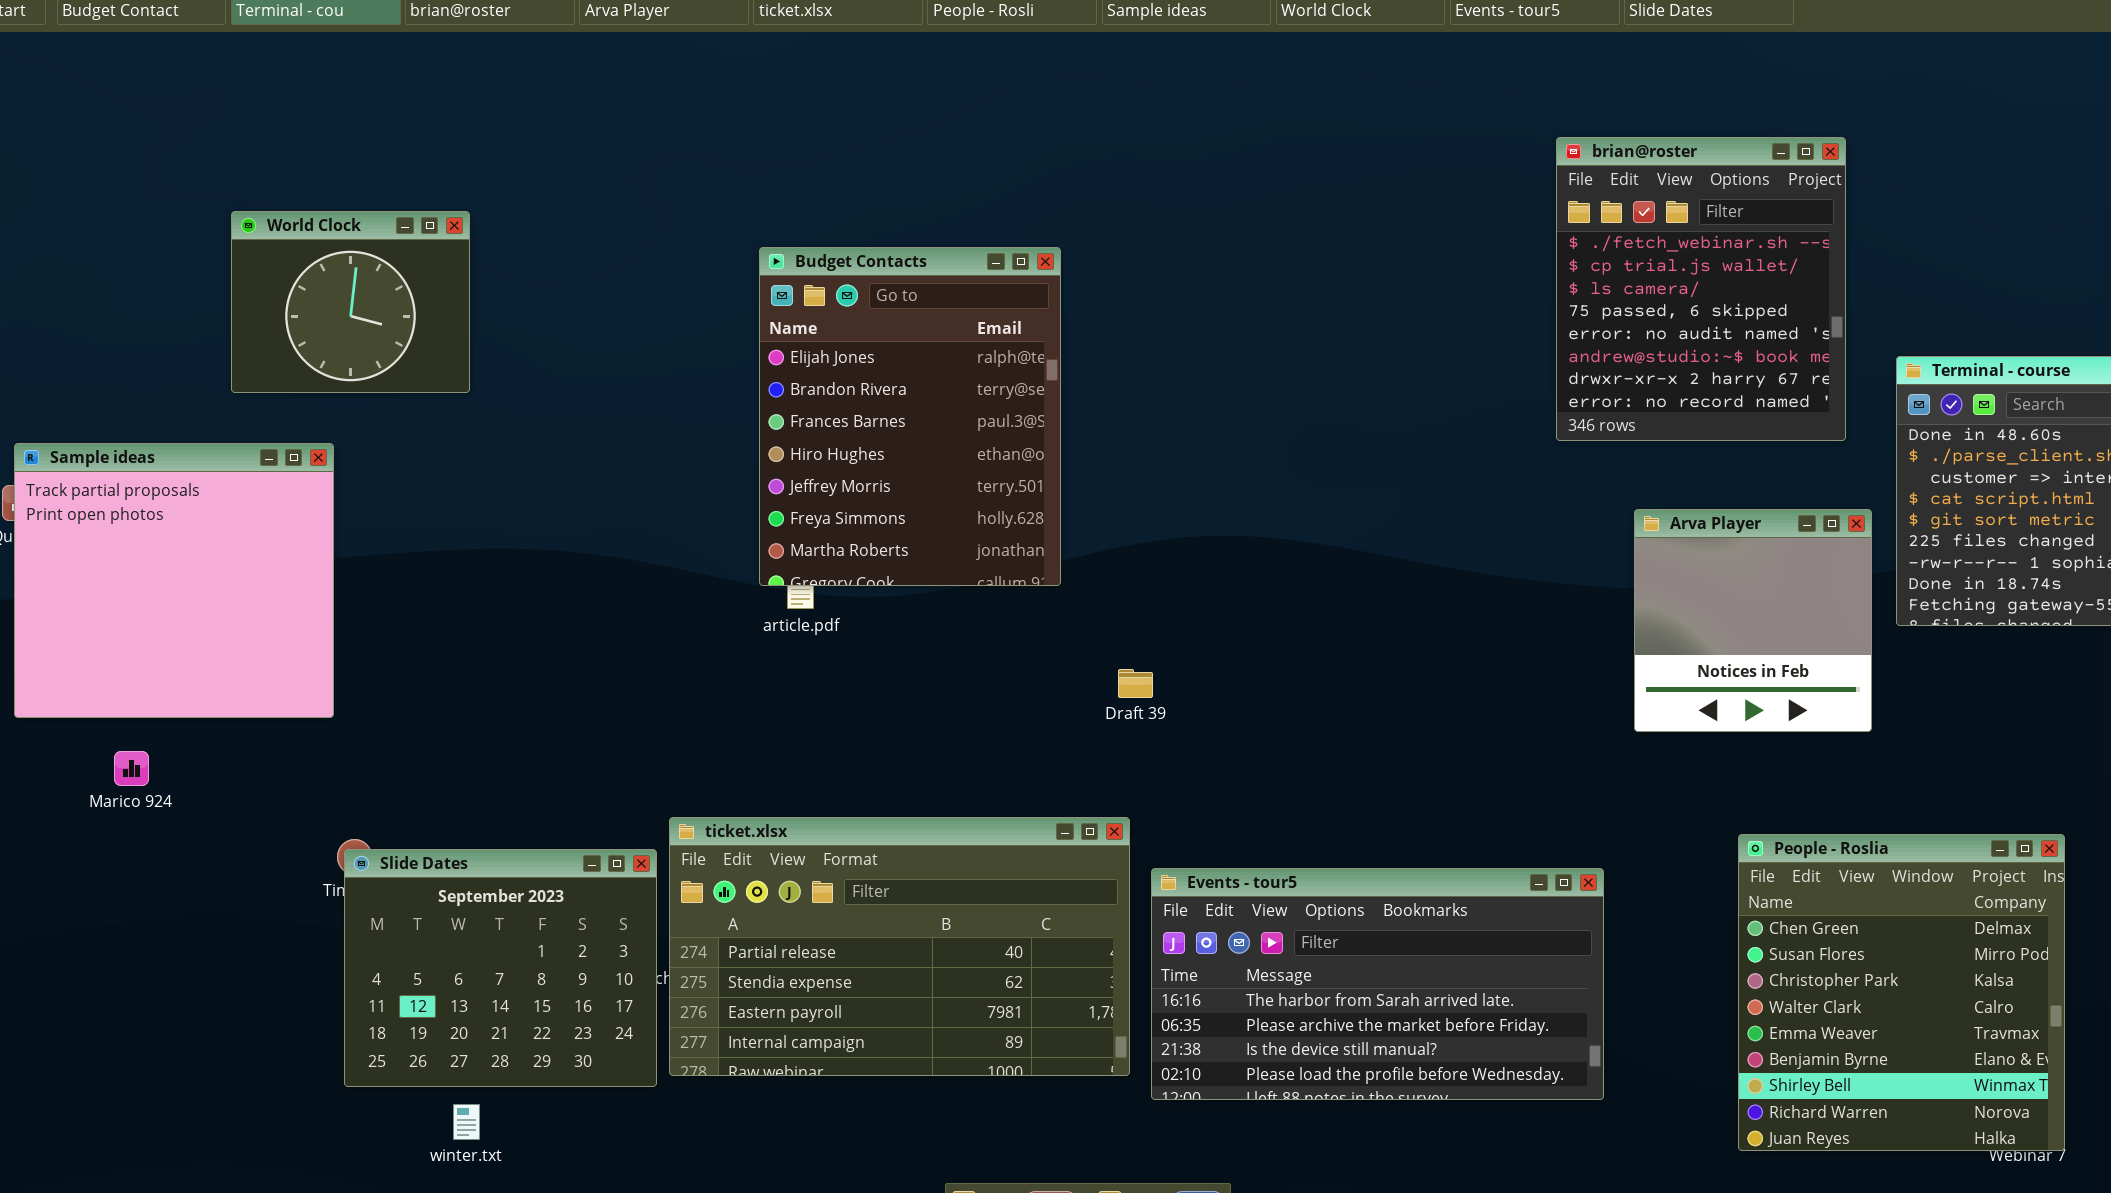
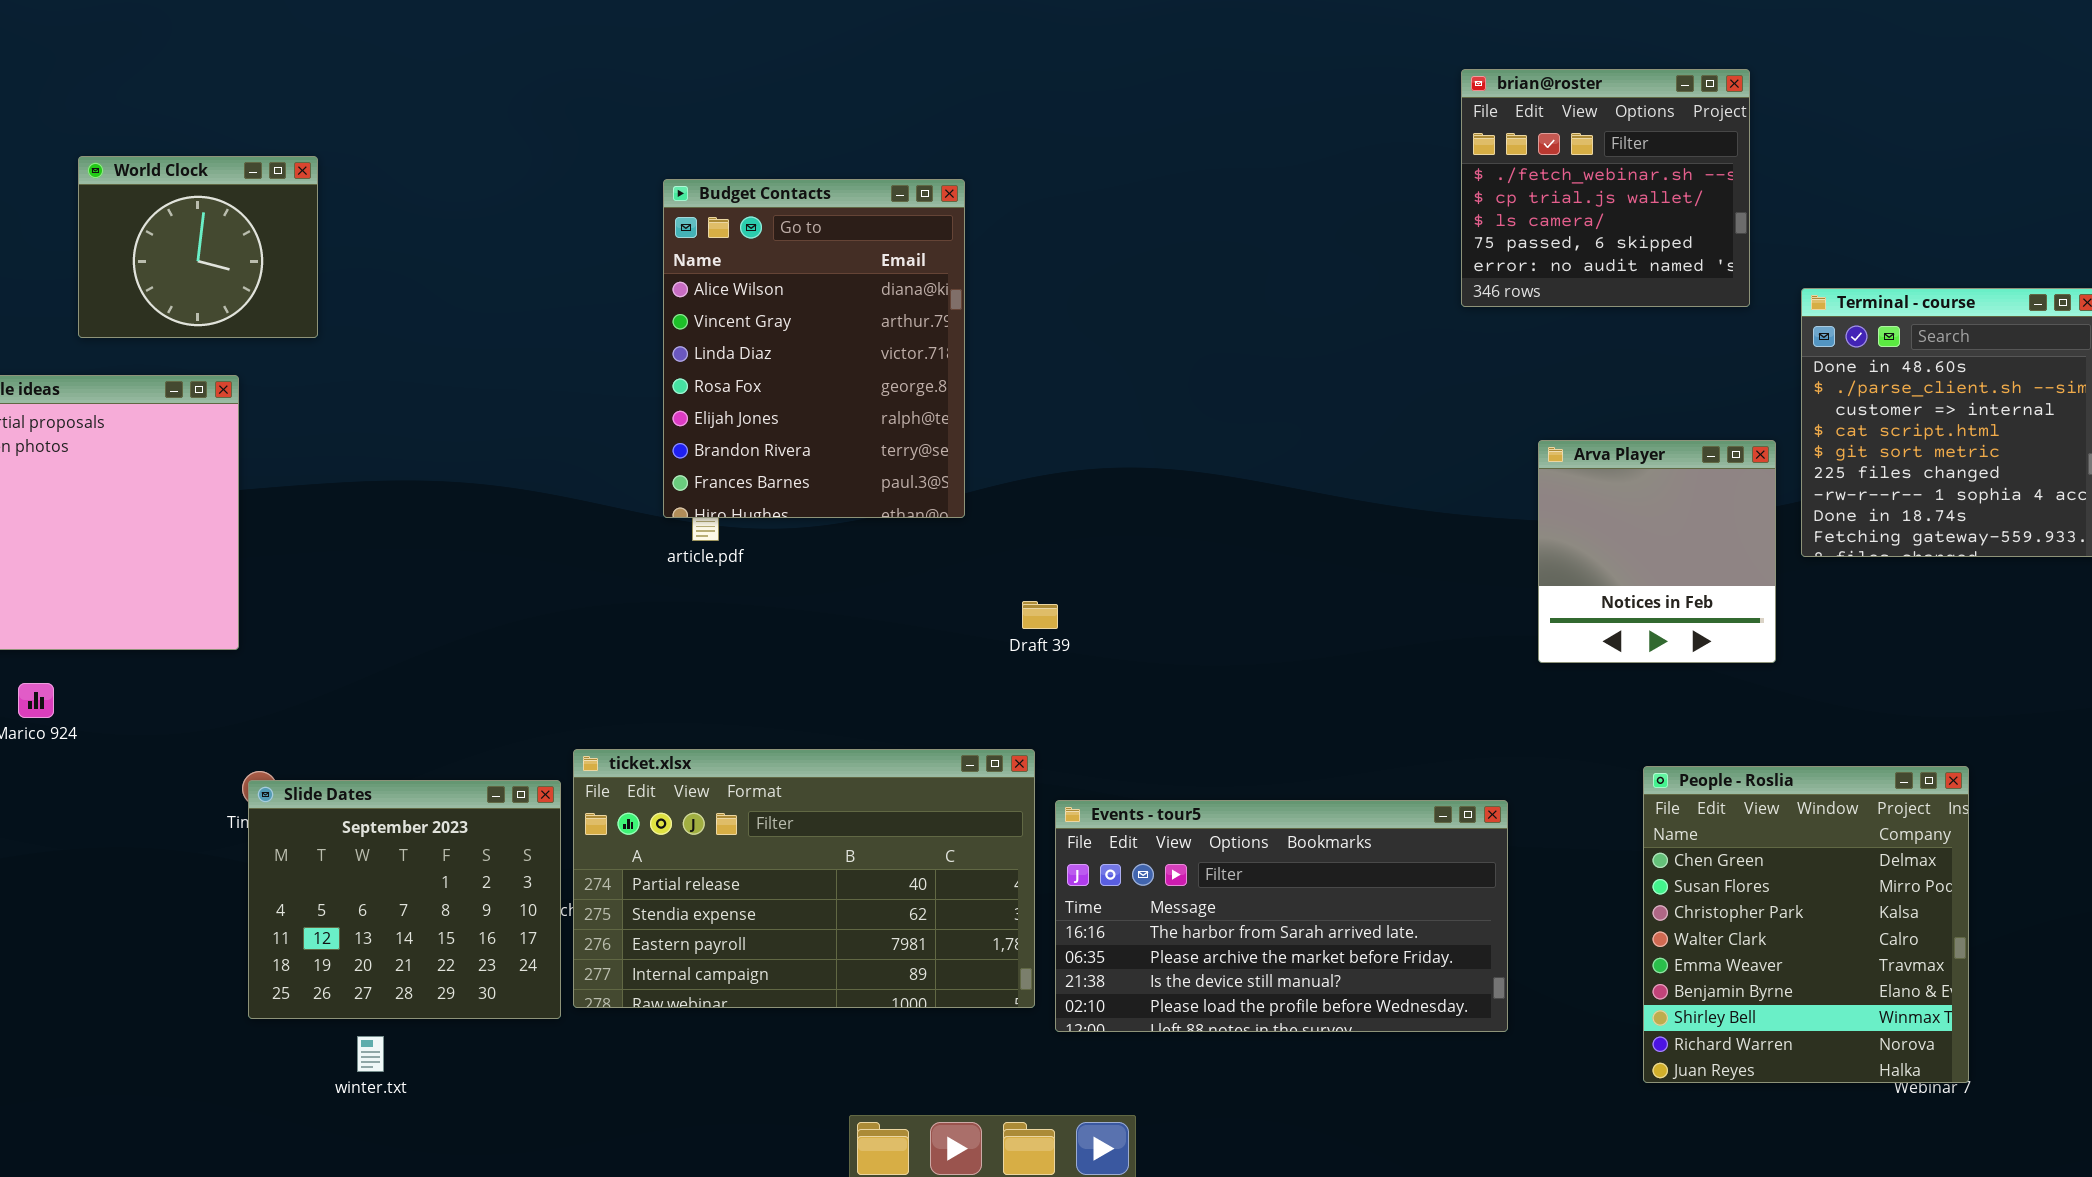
brian@roster: [1556,137,1846,441] -> [1461,69,1750,307], resized
World Clock: [231,211,470,393] -> [78,156,318,338], moved
Budget Contacts: [759,247,1061,586] -> [663,179,965,518], scrolled up 4 rows

